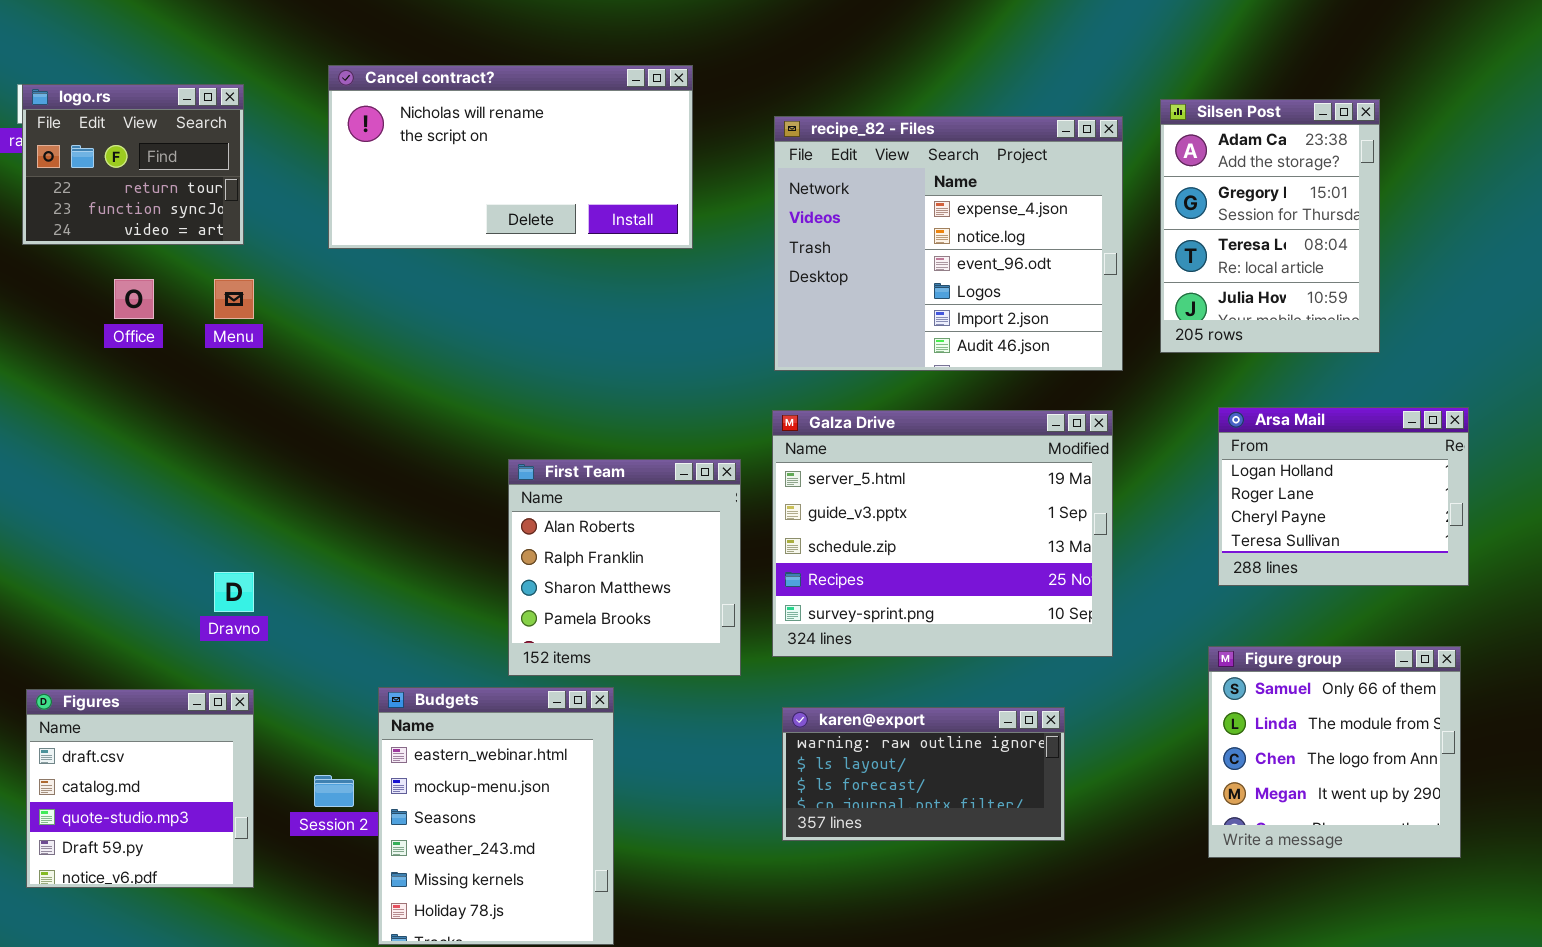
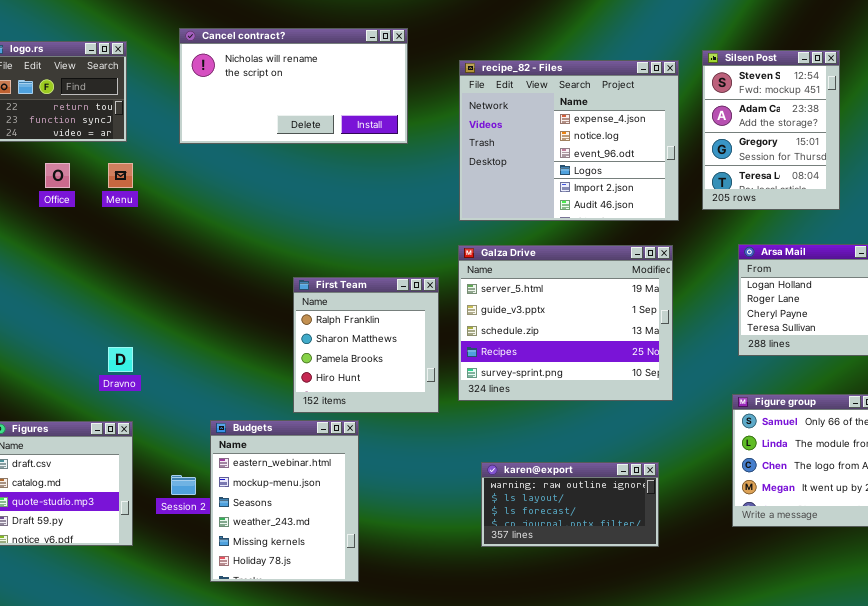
Silsen Post: [1160,99,1380,353] -> [702,50,840,210], scrolled up 1 row
First Team: [508,459,741,676] -> [293,277,439,413], scrolled down 1 row
karen@export: [782,707,1065,841] -> [481,462,659,547], moved

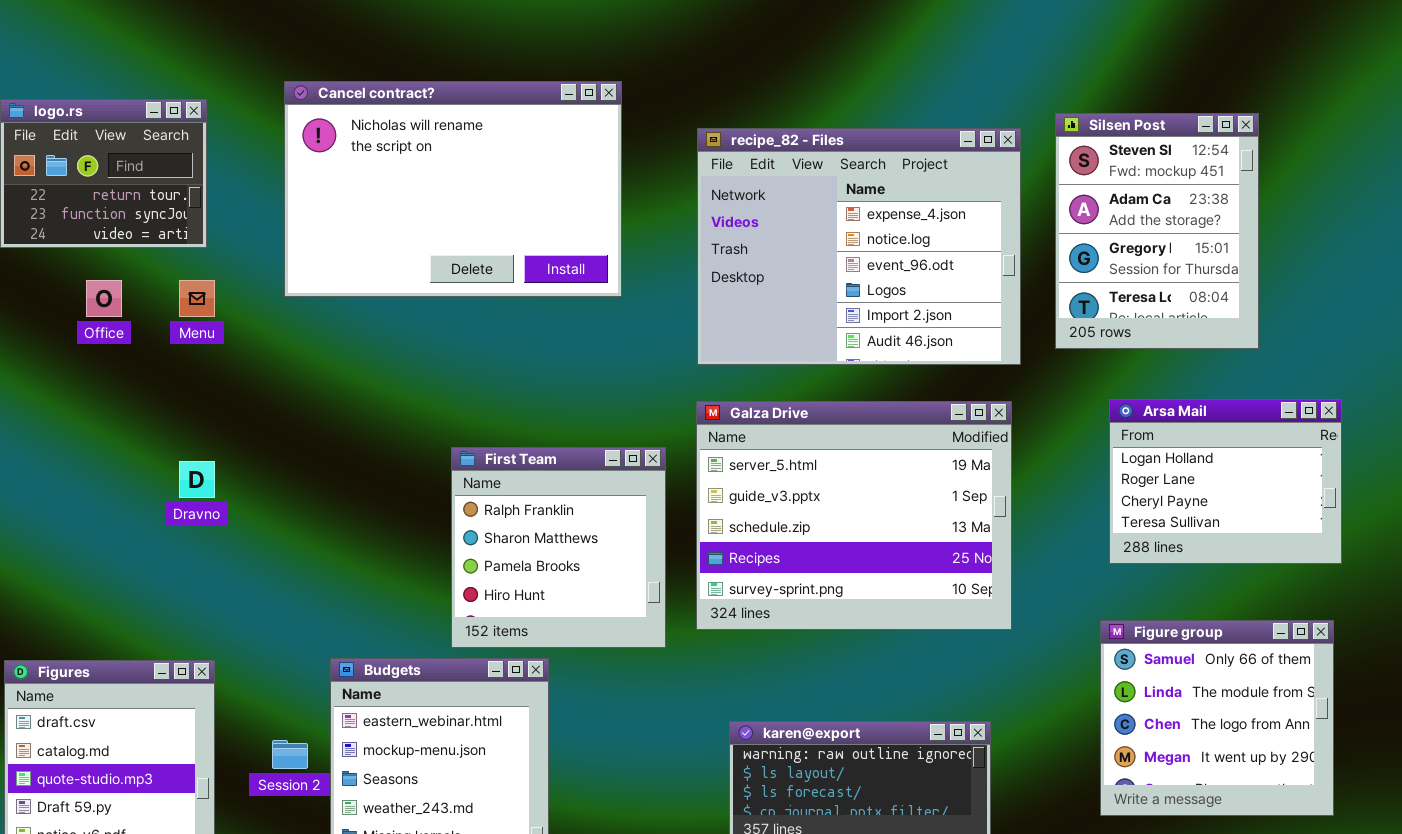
Cancel contract?: [179,28,408,144] -> [284,81,622,297], resized
Dravno: [108,347,133,372] -> [179,461,215,498], moved

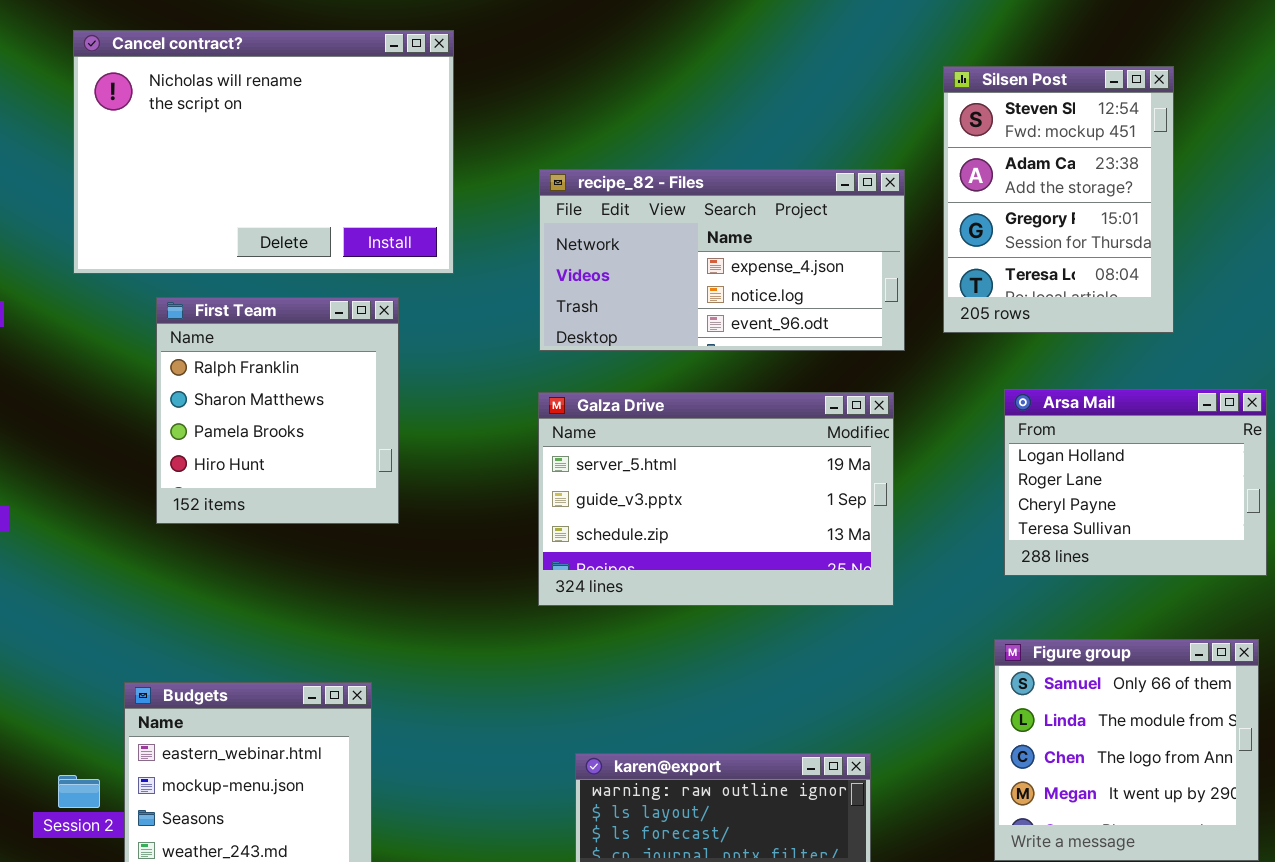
recipe_82 - Files: [697,128,1021,365] -> [539,169,905,351], resized
Galza Drive: [696,401,1012,630] -> [538,392,894,606], resized
First Team: [451,447,666,648] -> [156,297,399,524], moved

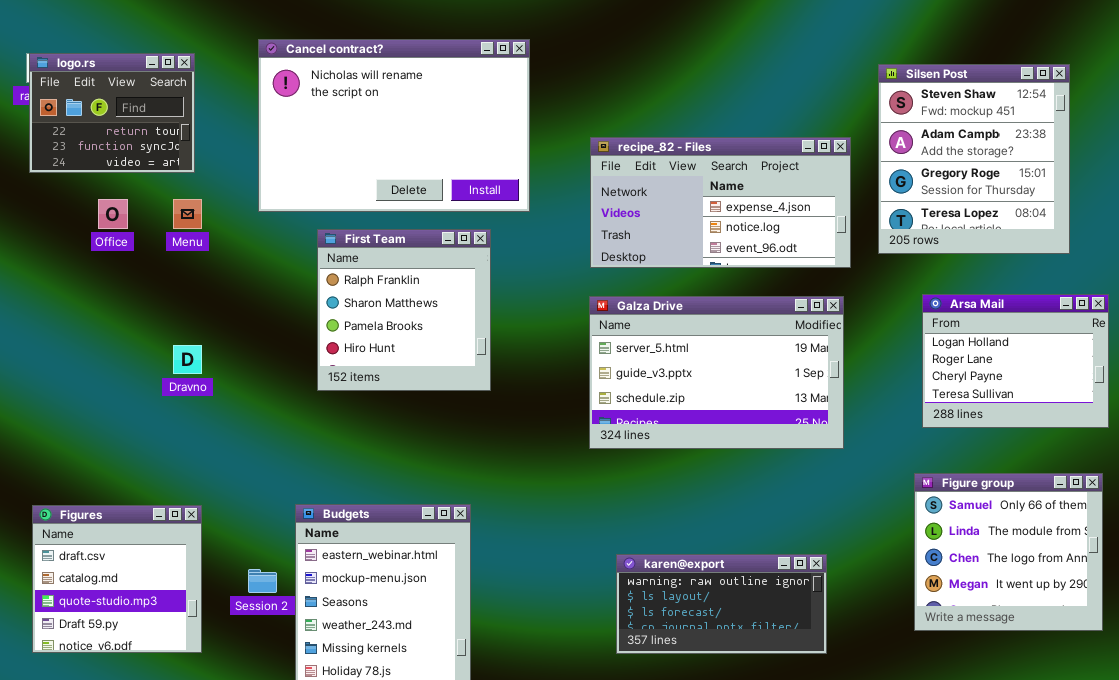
Silsen Post: [943,66,1174,333] -> [878,64,1070,254], resized

